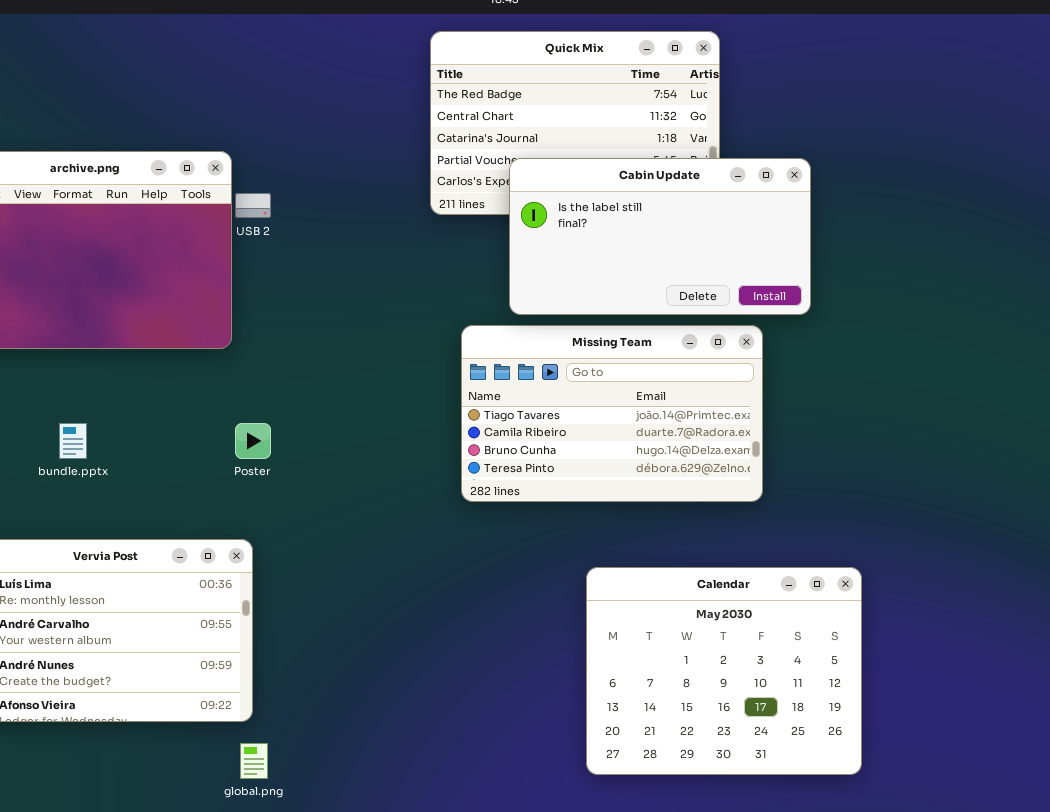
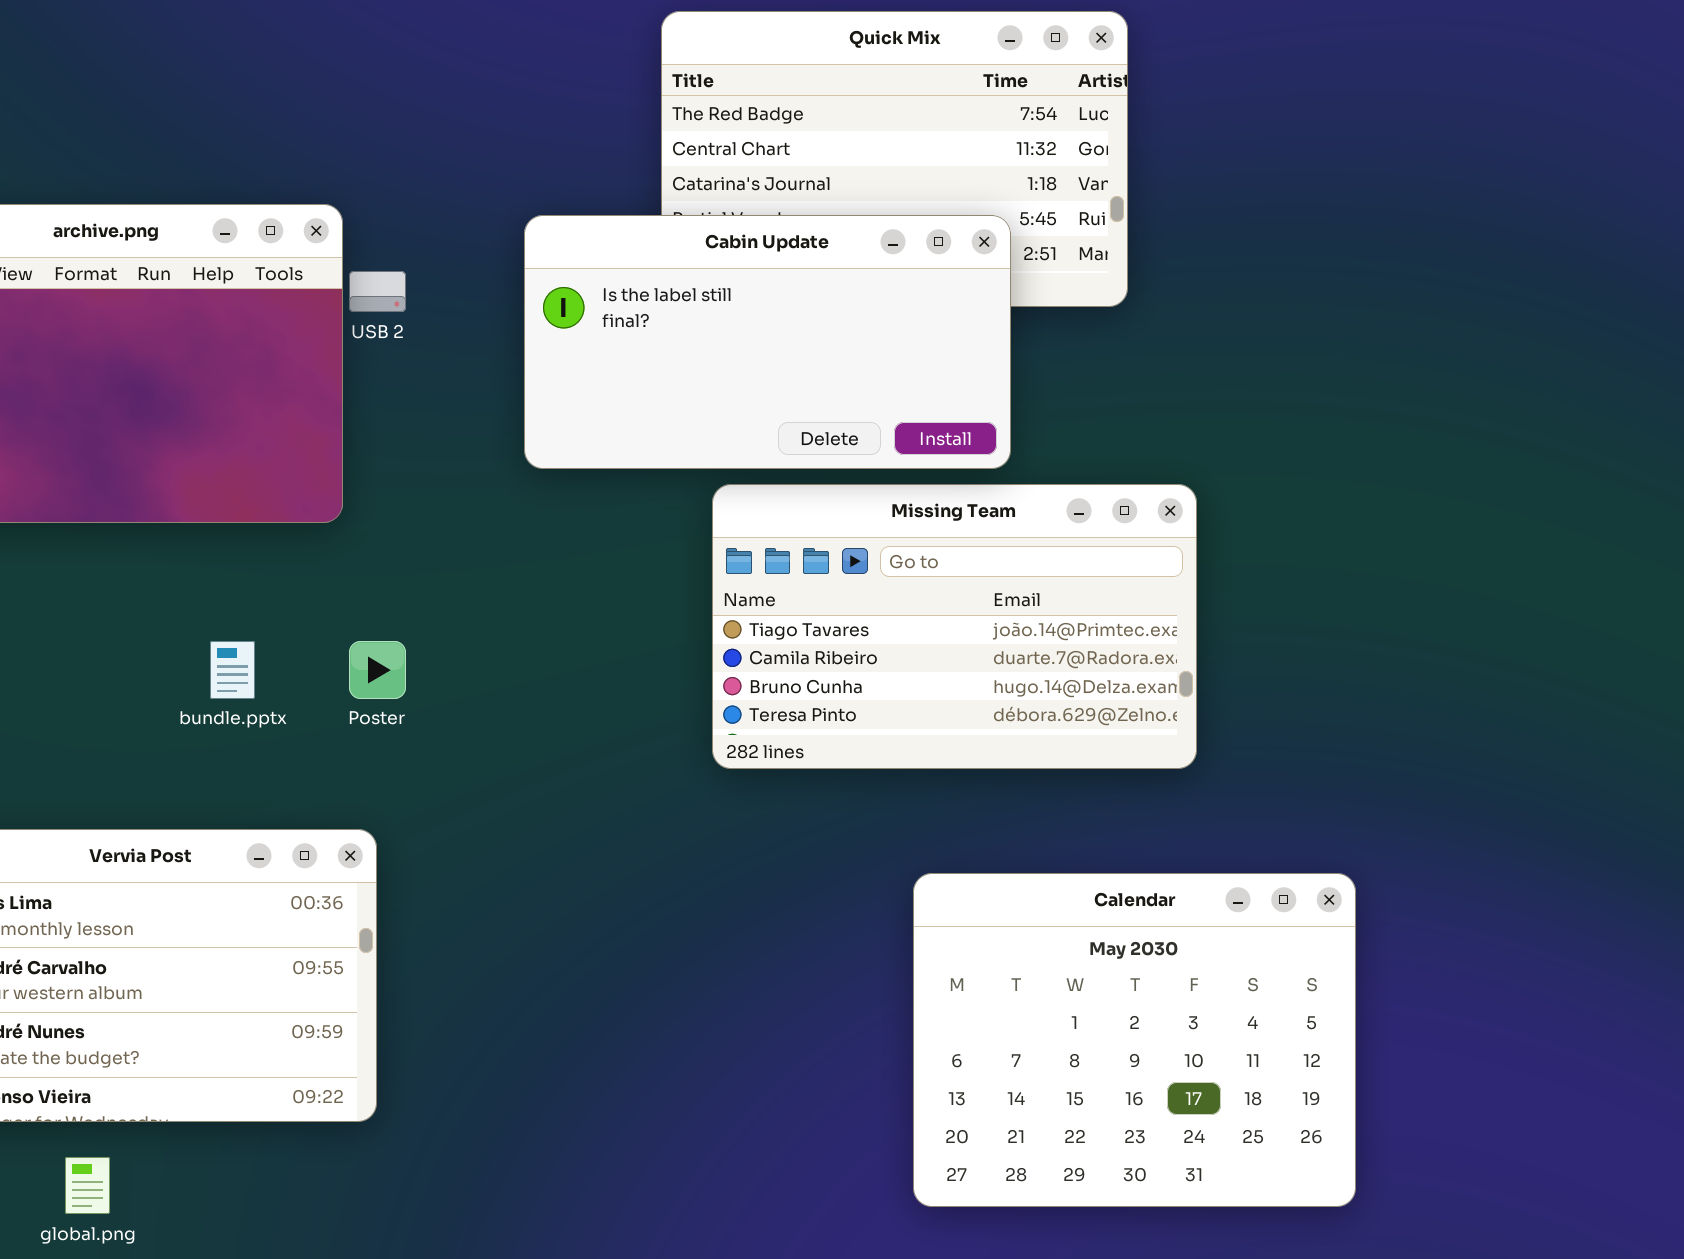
Cabin Update: [509,158,811,315] -> [524,215,1011,469], moved
bundle.pptx: [59,423,87,459] -> [210,641,255,699], moved
global.png: [240,743,268,779] -> [65,1157,110,1214], moved

